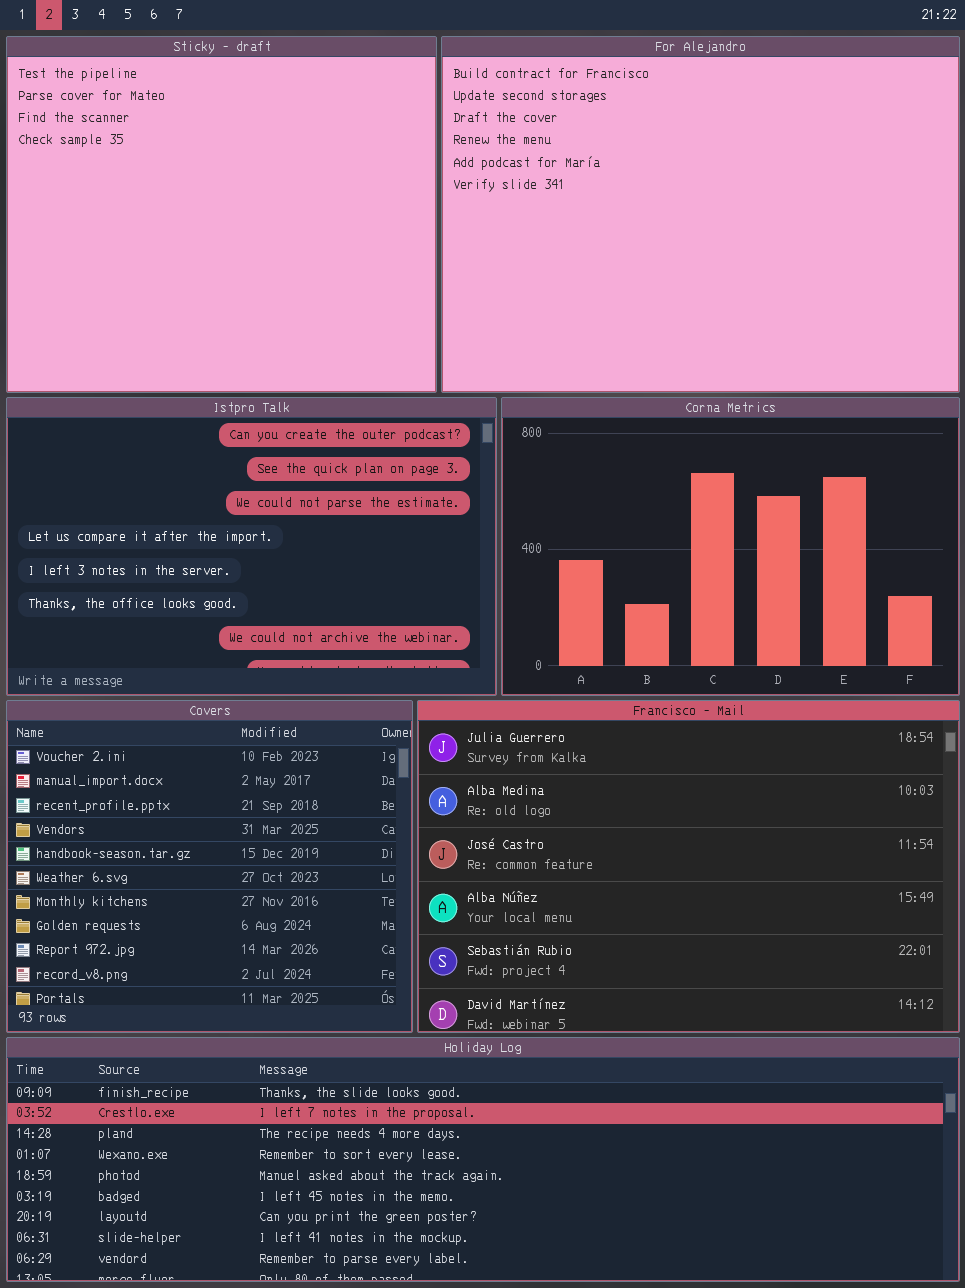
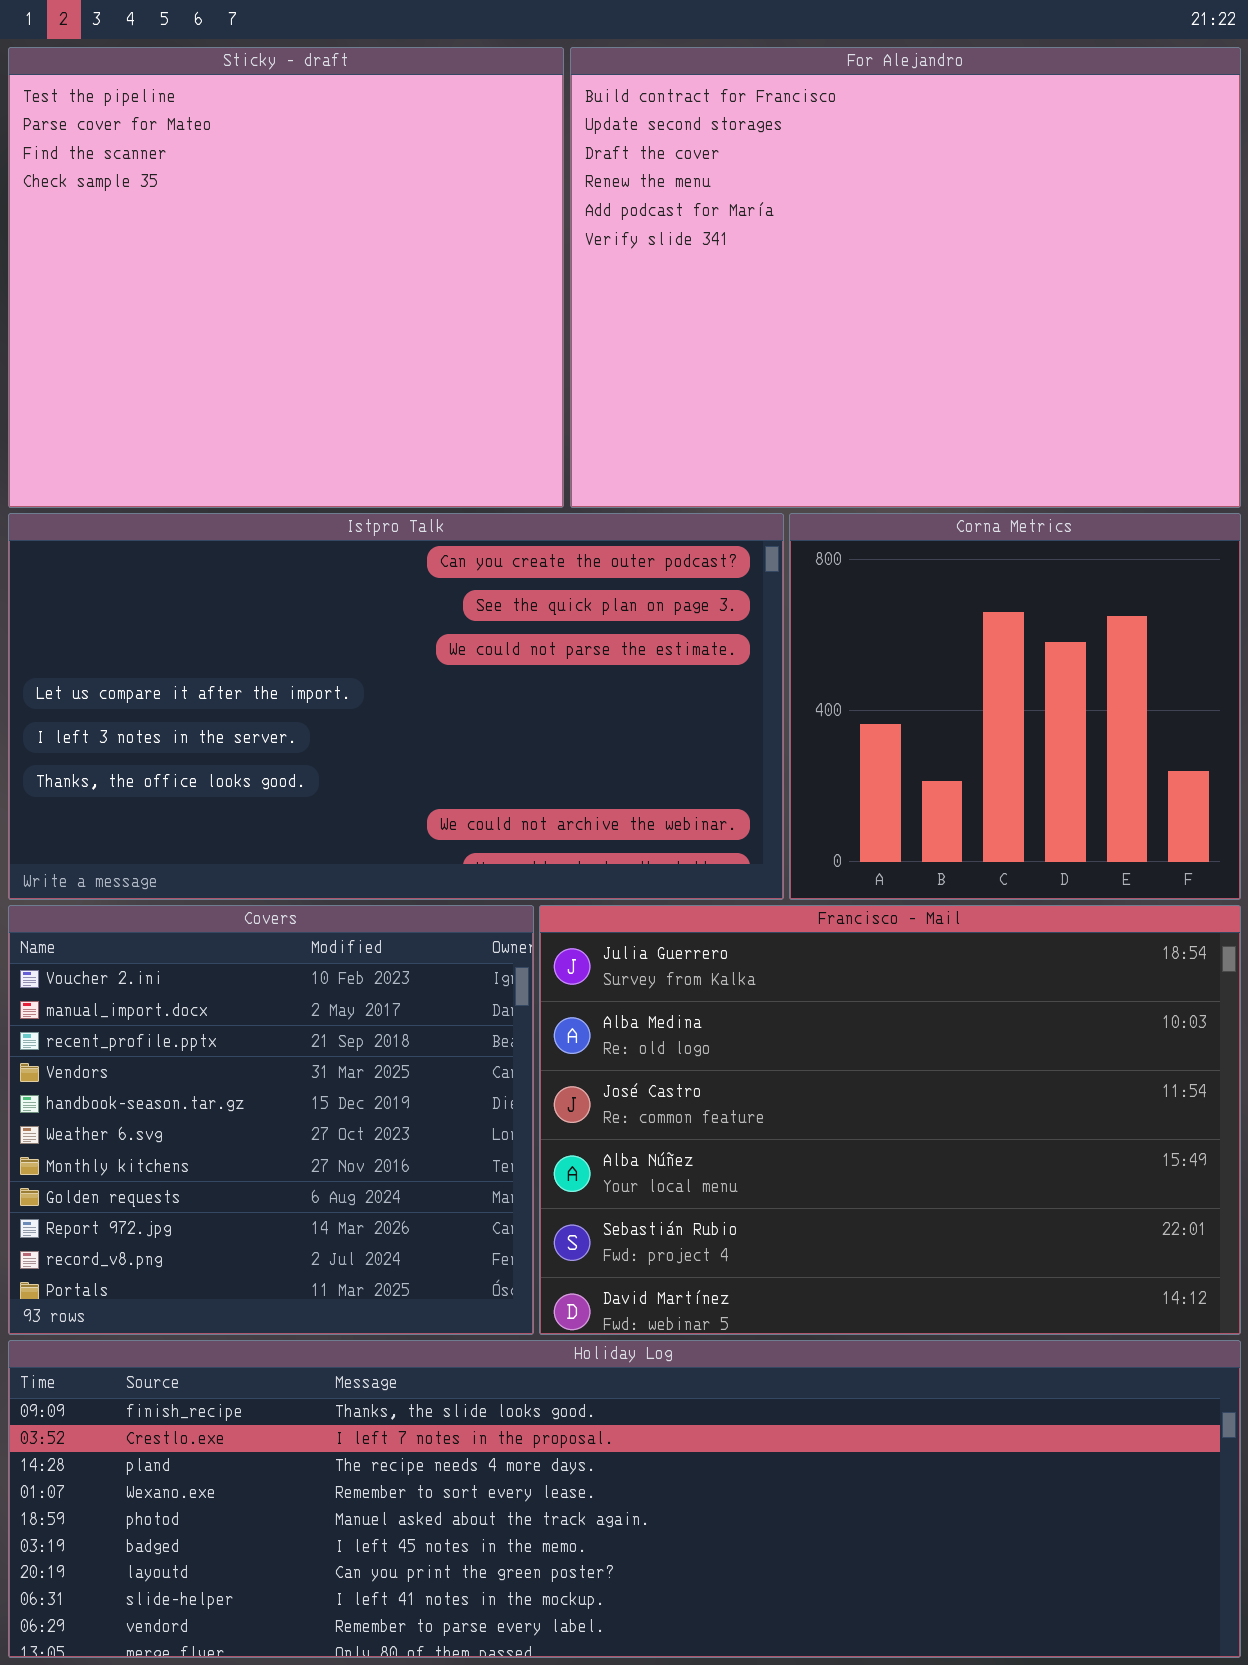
Istpro Talk: [6,397,497,696] -> [8,513,784,900], resized
Corna Metrics: [501,397,960,696] -> [789,513,1241,900], resized

